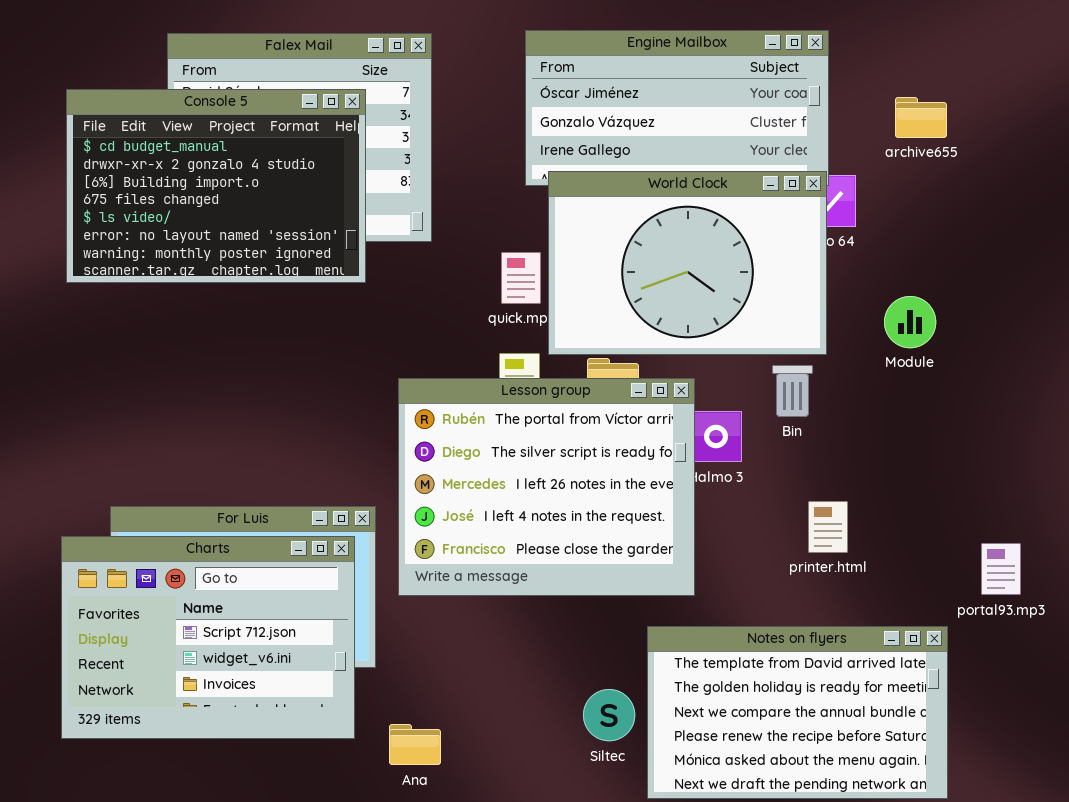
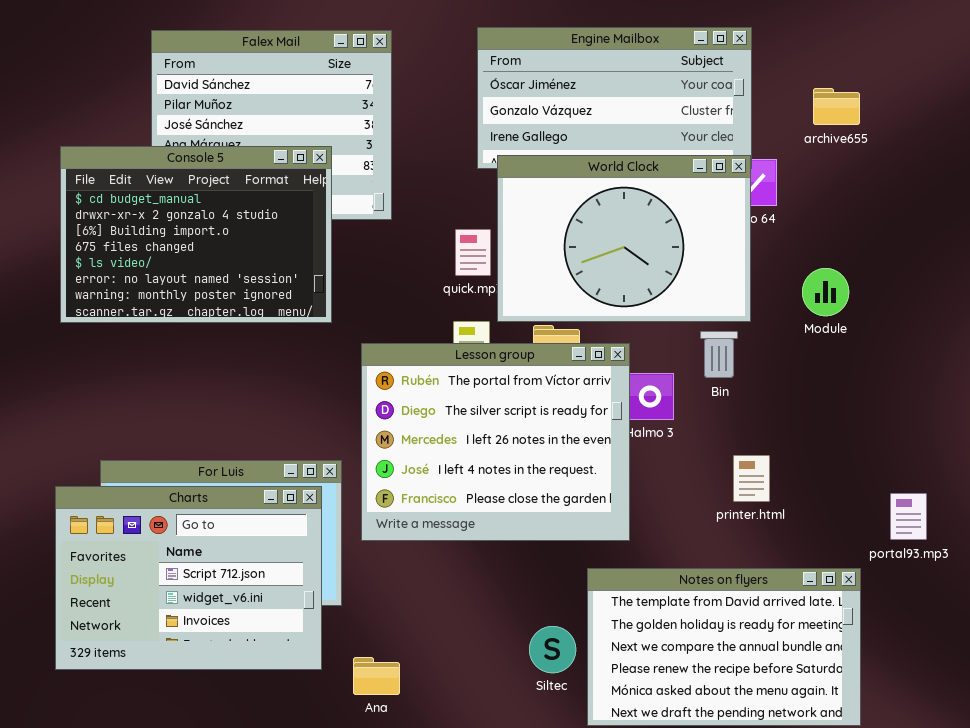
Console 5: [66,89,366,283] -> [60,146,332,323], moved

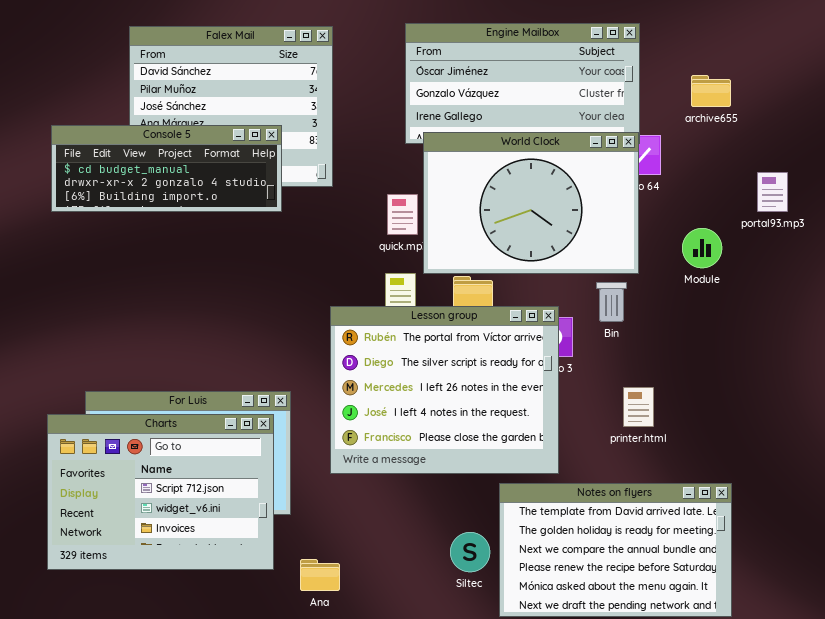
Console 5: [60,146,332,323] -> [51,125,282,212], resized
Lesson group: [361,343,630,541] -> [330,306,559,474], moved
portal93.mp3: [890,493,927,540] -> [757,172,788,212], moved

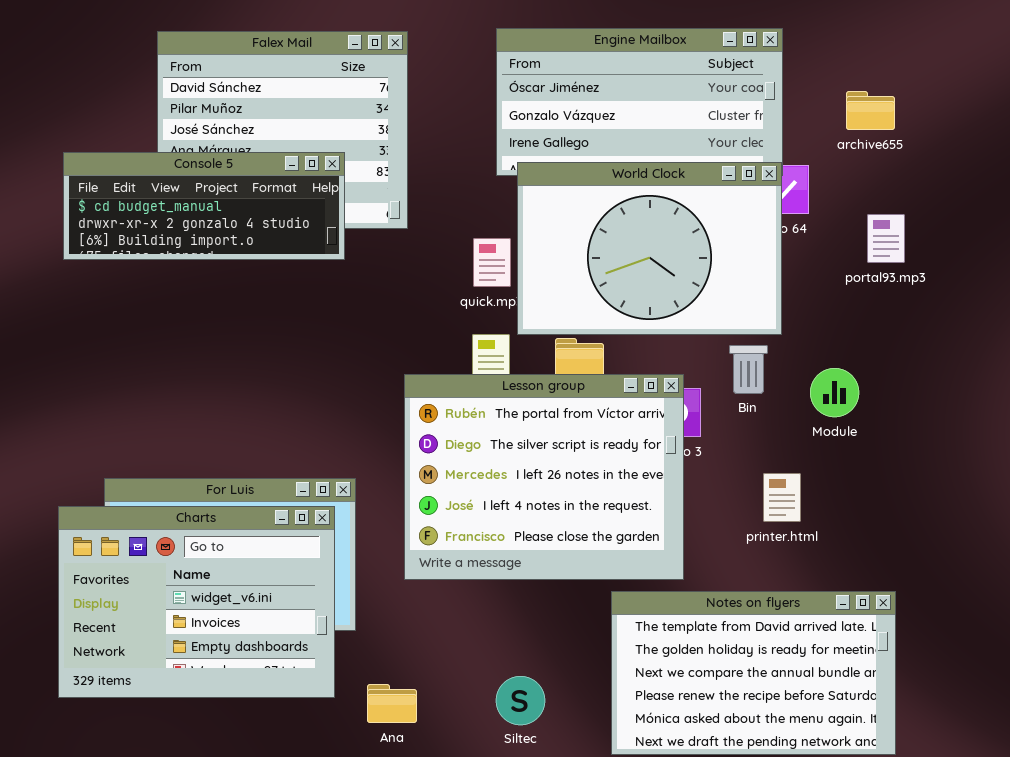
portal93.mp3: [757,172,788,212] -> [867,214,905,263], moved
Module: [682,228,722,268] -> [810,368,859,417], moved
Charts: [47,414,274,570] -> [58,506,335,698], scrolled down 1 row
Siltec: [450,532,490,572] -> [496,676,545,725], moved

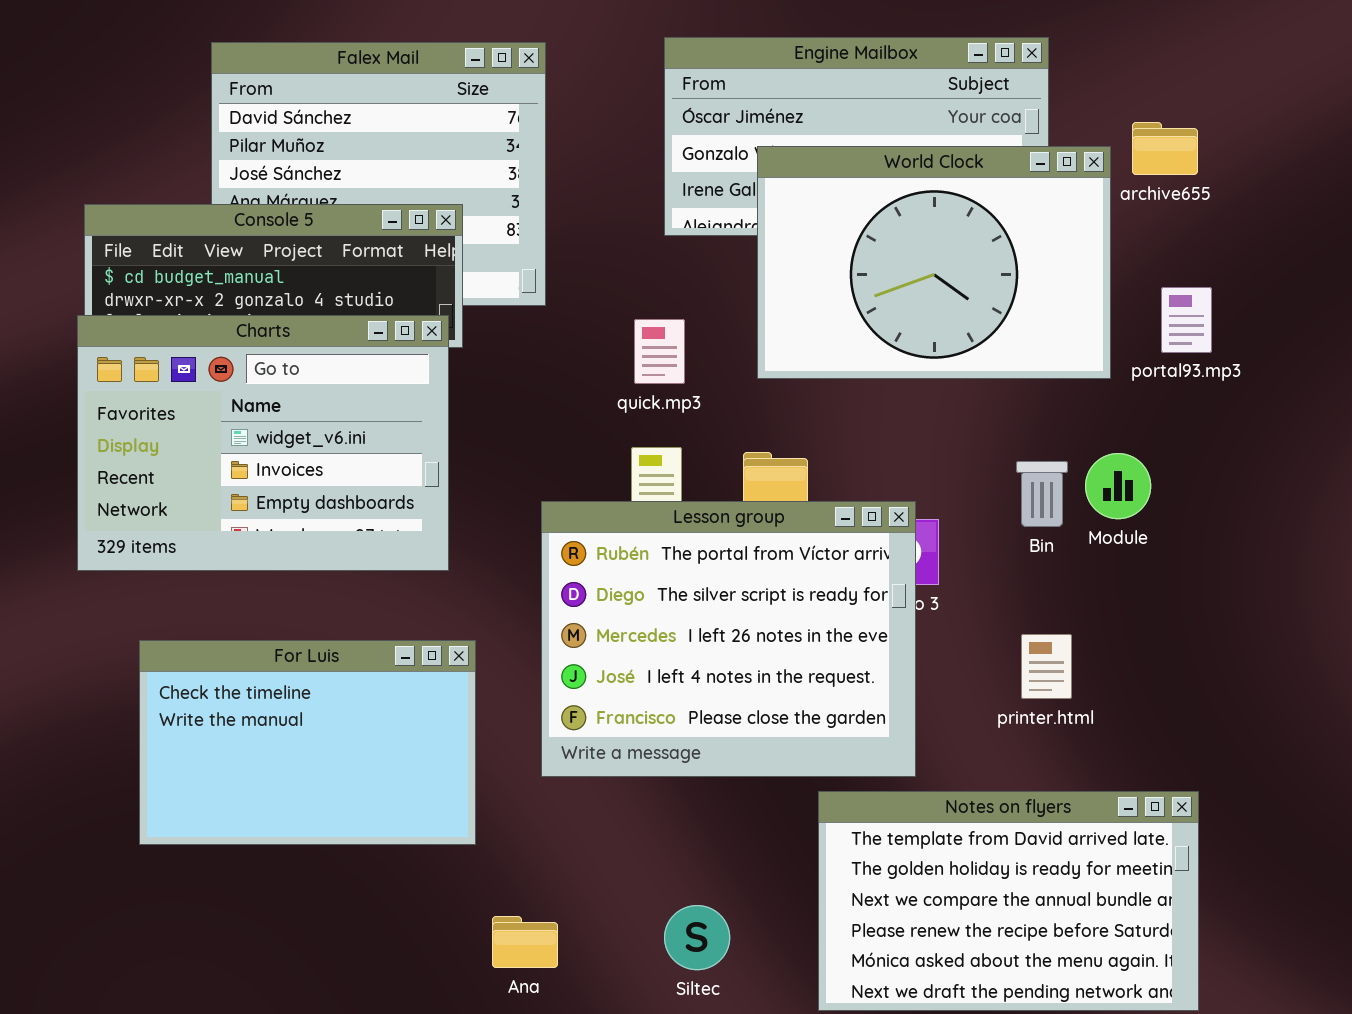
World Clock: [517,162,782,335] -> [757,146,1111,379], moved
Bin: [729,345,768,394] -> [1016,461,1068,527], moved
Module: [810,368,859,417] -> [1085,453,1151,519], moved
Charts: [58,506,335,698] -> [77,315,449,571], moved

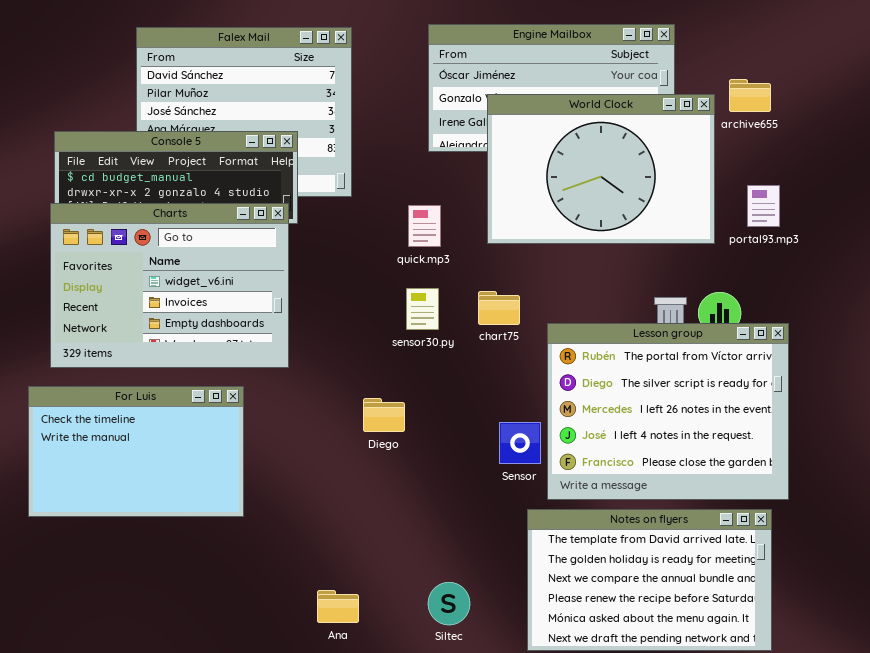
Lesson group: [541,501,916,777] -> [547,323,789,500], moved
For Luis: [139,640,476,845] -> [28,386,244,517], moved

